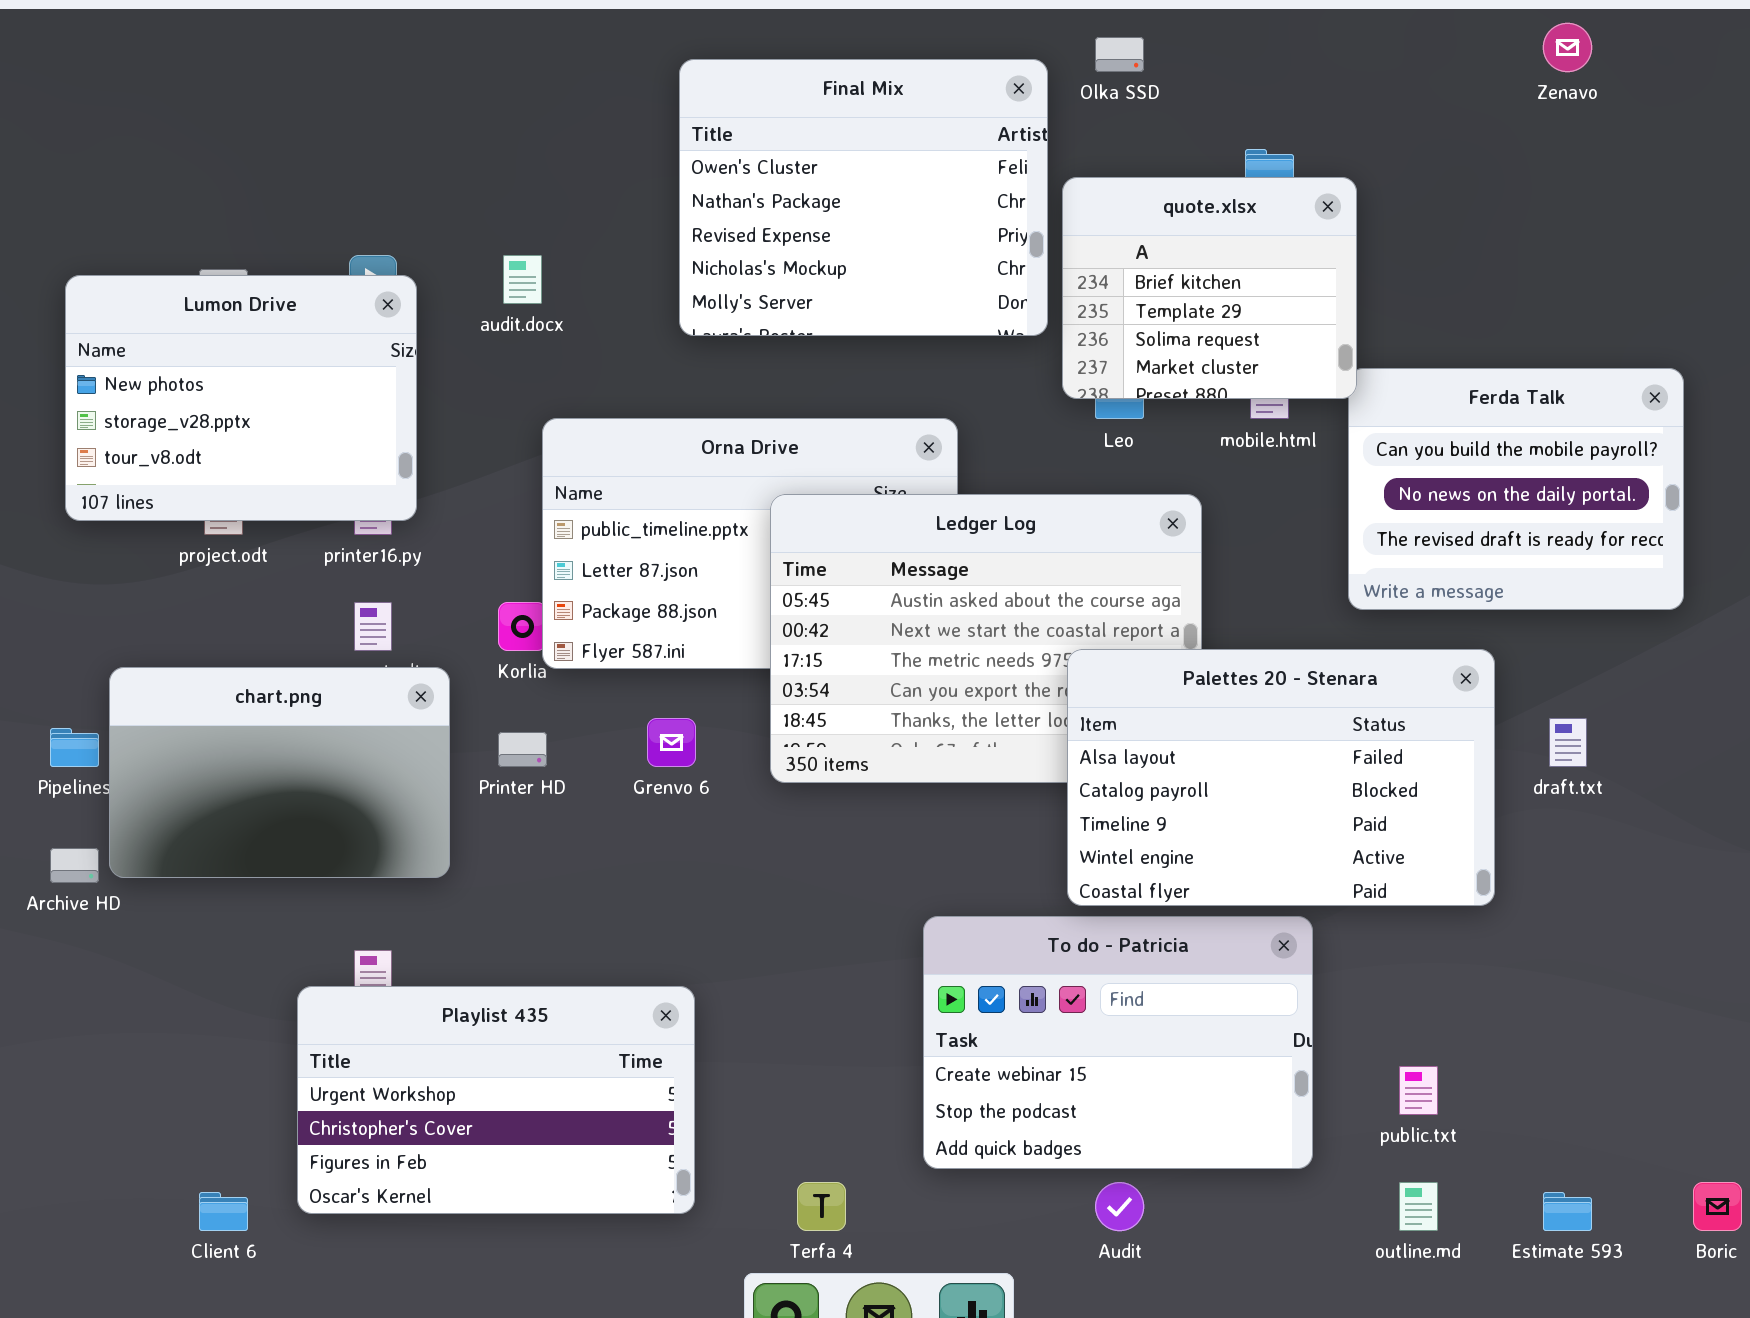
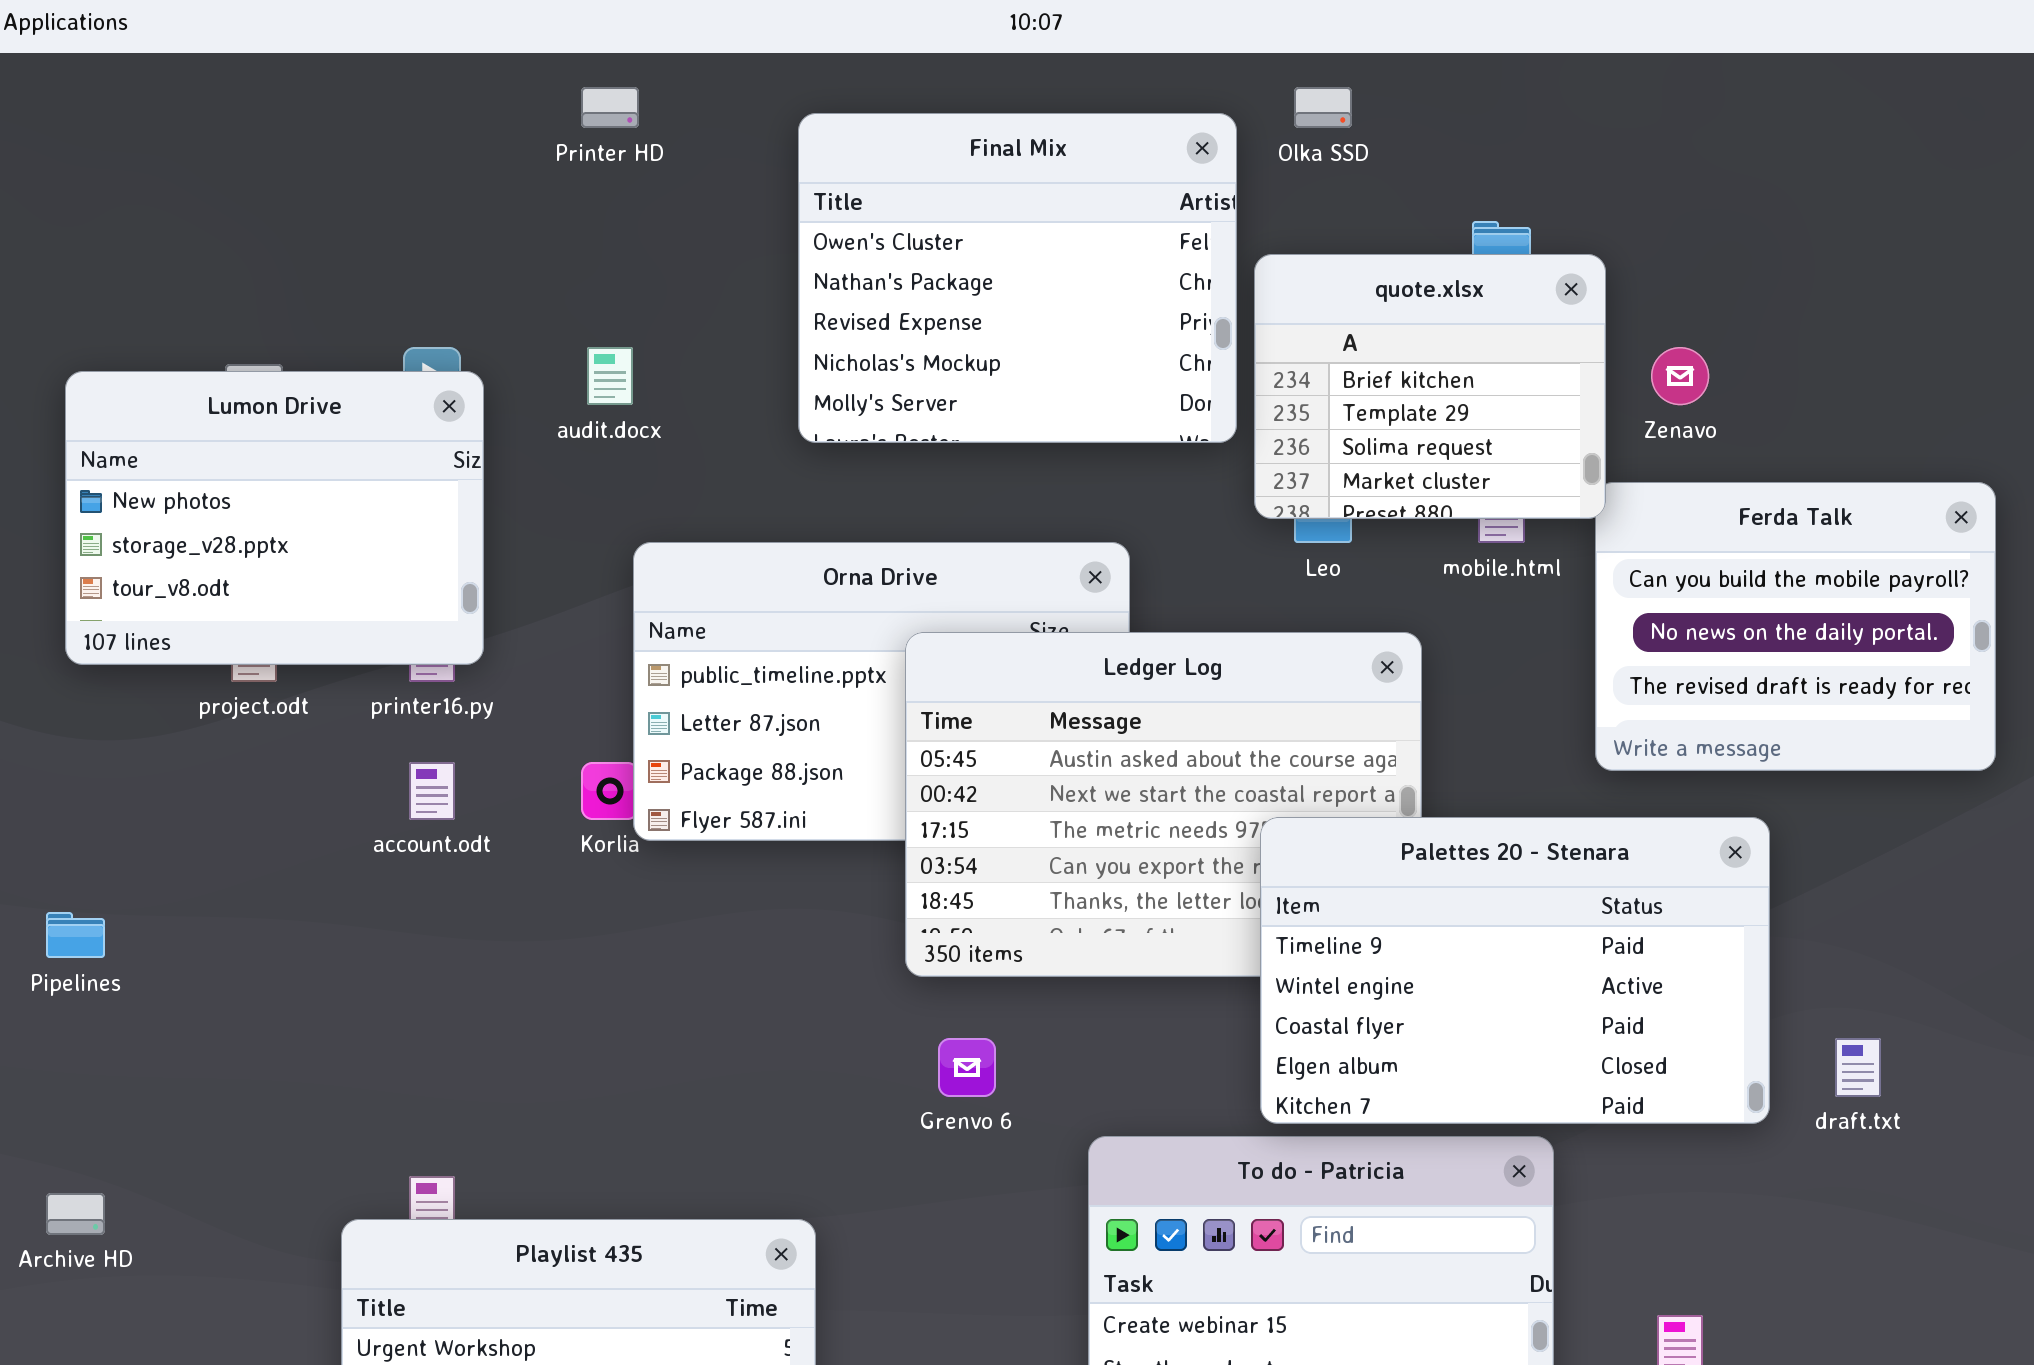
Zenavo: [1543,23,1592,72] -> [1651,347,1709,405], moved
Palettes 20 - Stenara: [1067,649,1495,906] -> [1260,817,1770,1124], scrolled down 2 rows
chart.png: [109,667,450,878] -> none, closed
Grenvo 6: [647,718,696,767] -> [938,1038,996,1097], moved
draft.txt: [1549,718,1587,767] -> [1835,1038,1881,1097], moved
Printer HD: [498,732,547,767] -> [581,87,639,128], moved
Archive HD: [50,848,99,883] -> [46,1193,105,1235], moved

